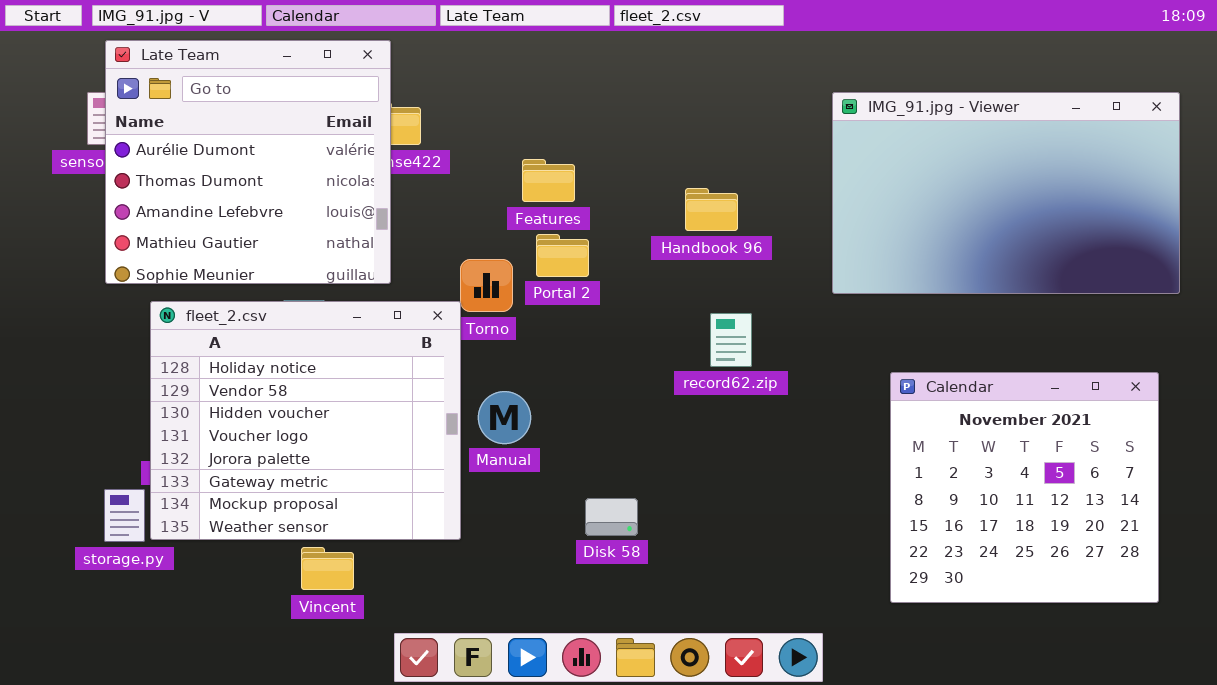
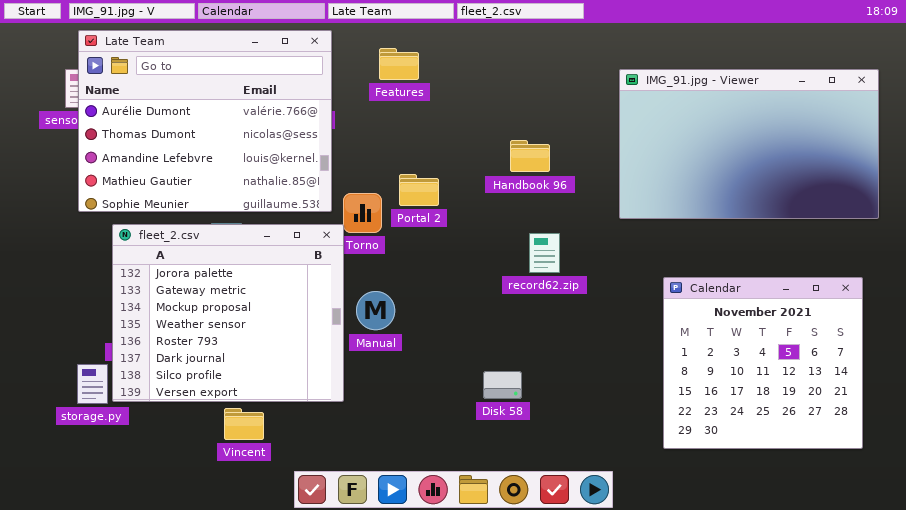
Late Team: [105,40,391,284] -> [78,30,332,212], resized
Features: [522,159,575,202] -> [379,48,419,80], moved
fleet_2.csv: [150,301,461,540] -> [112,224,344,402], scrolled down 4 rows
Disk 58: [585,498,638,536] -> [483,371,522,399], moved

